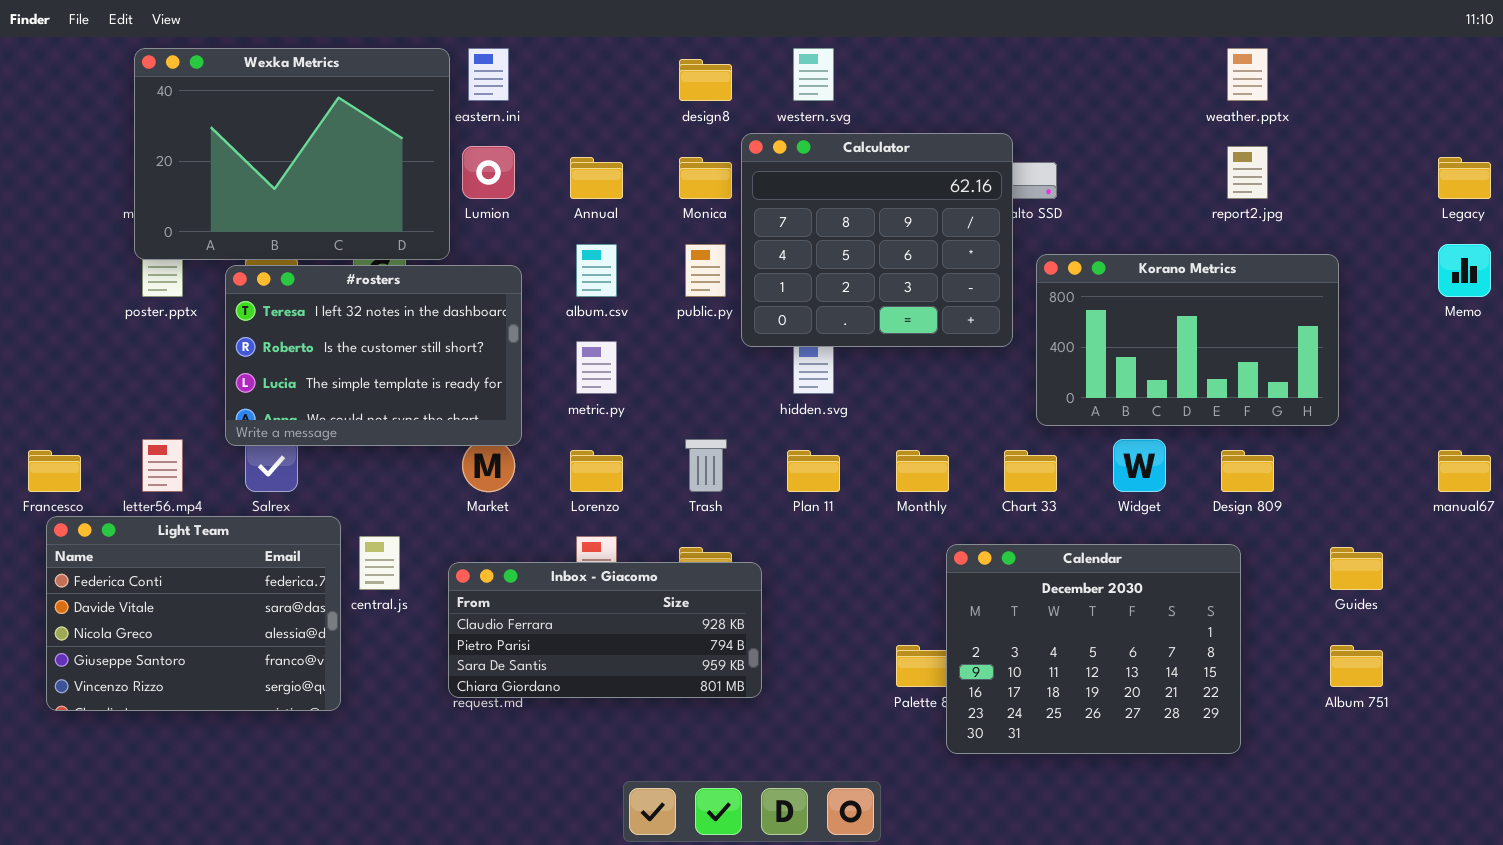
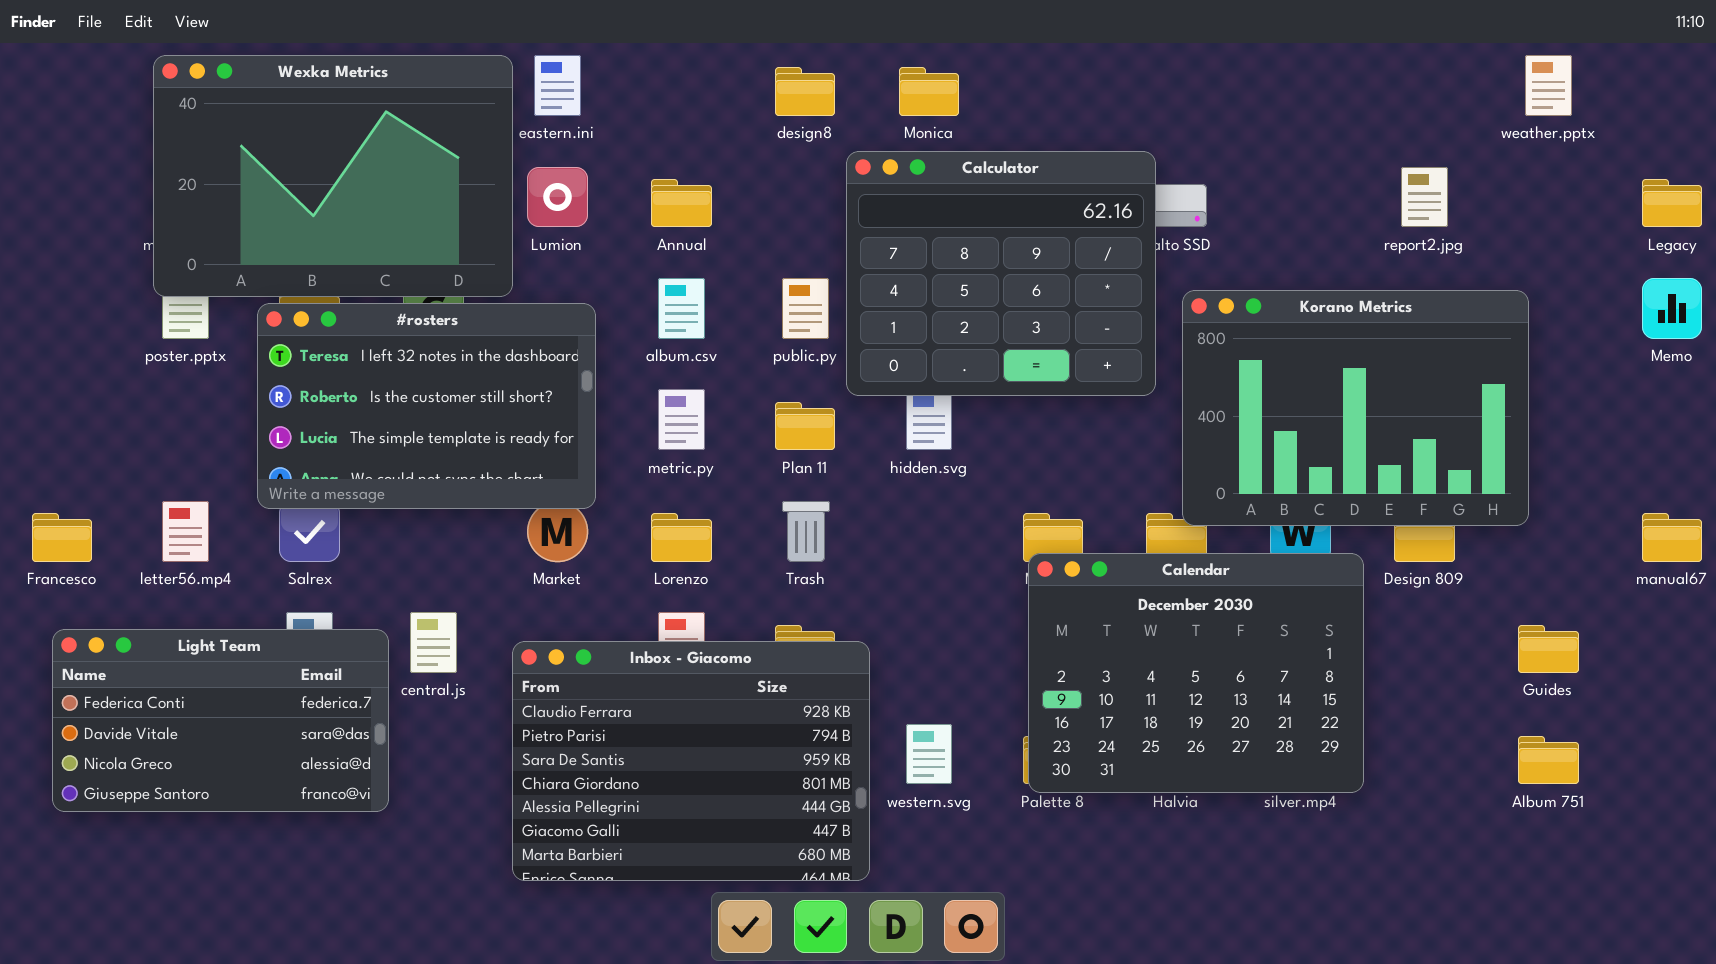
western.svg: [793,48,834,101] -> [906,724,952,784], moved
weather.pptx: [1227,48,1268,101] -> [1525,55,1572,116], moved
Monica: [679,157,732,199] -> [899,67,959,116], moved
Korano Metrics: [1036,254,1339,426] -> [1182,290,1529,526], resized
Plan 11: [787,450,840,492] -> [775,402,835,450], moved
Light Team: [46,516,341,711] -> [52,629,389,812], resized
Calendar: [946,544,1241,754] -> [1028,553,1364,793], moved
Inbox - Giacomo: [448,562,762,698] -> [512,641,870,881], resized

